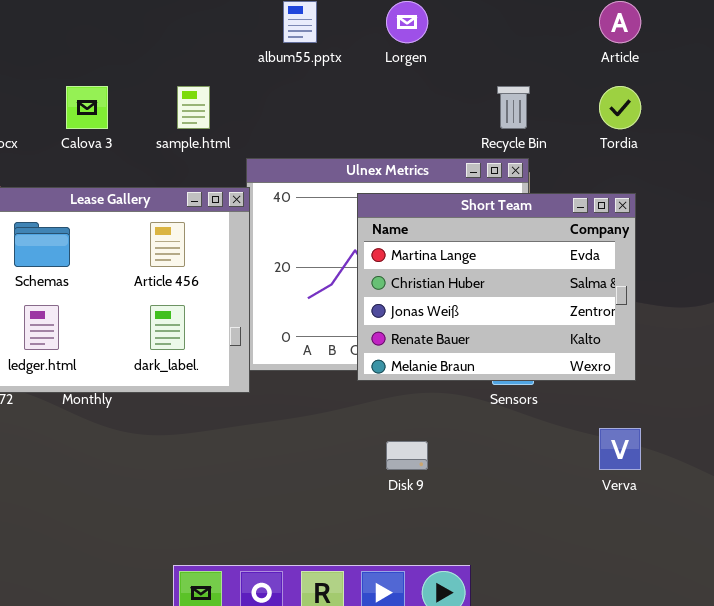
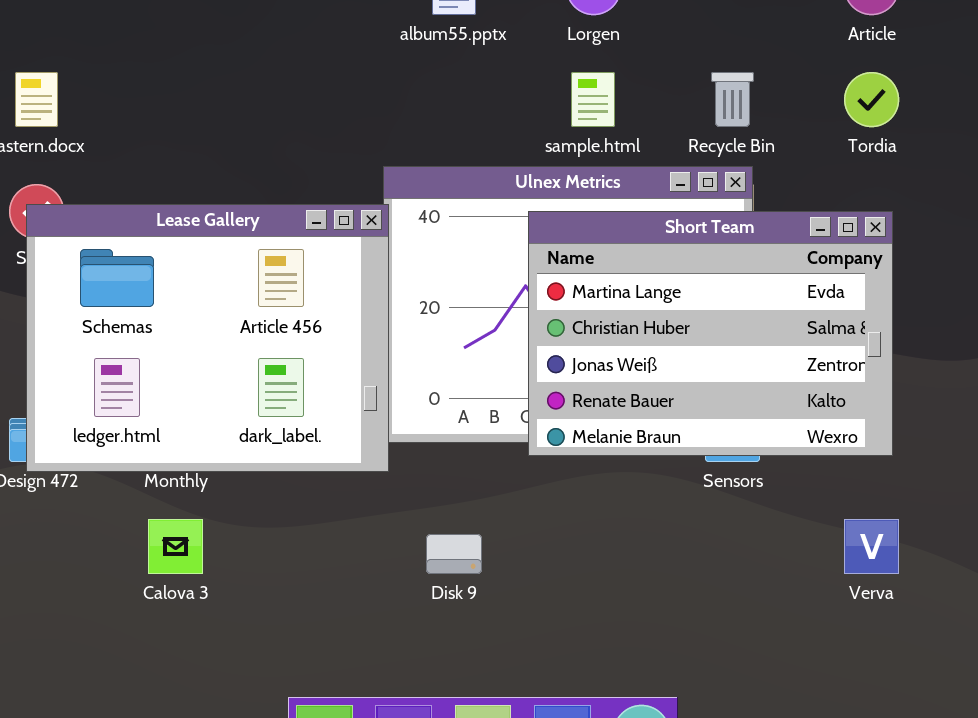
Calova 3: [66,86,108,129] -> [148,519,203,574], moved
sample.html: [177,86,210,129] -> [571,72,615,127], moved
Disk 9: [386,441,428,470] -> [426,534,482,574], moved

